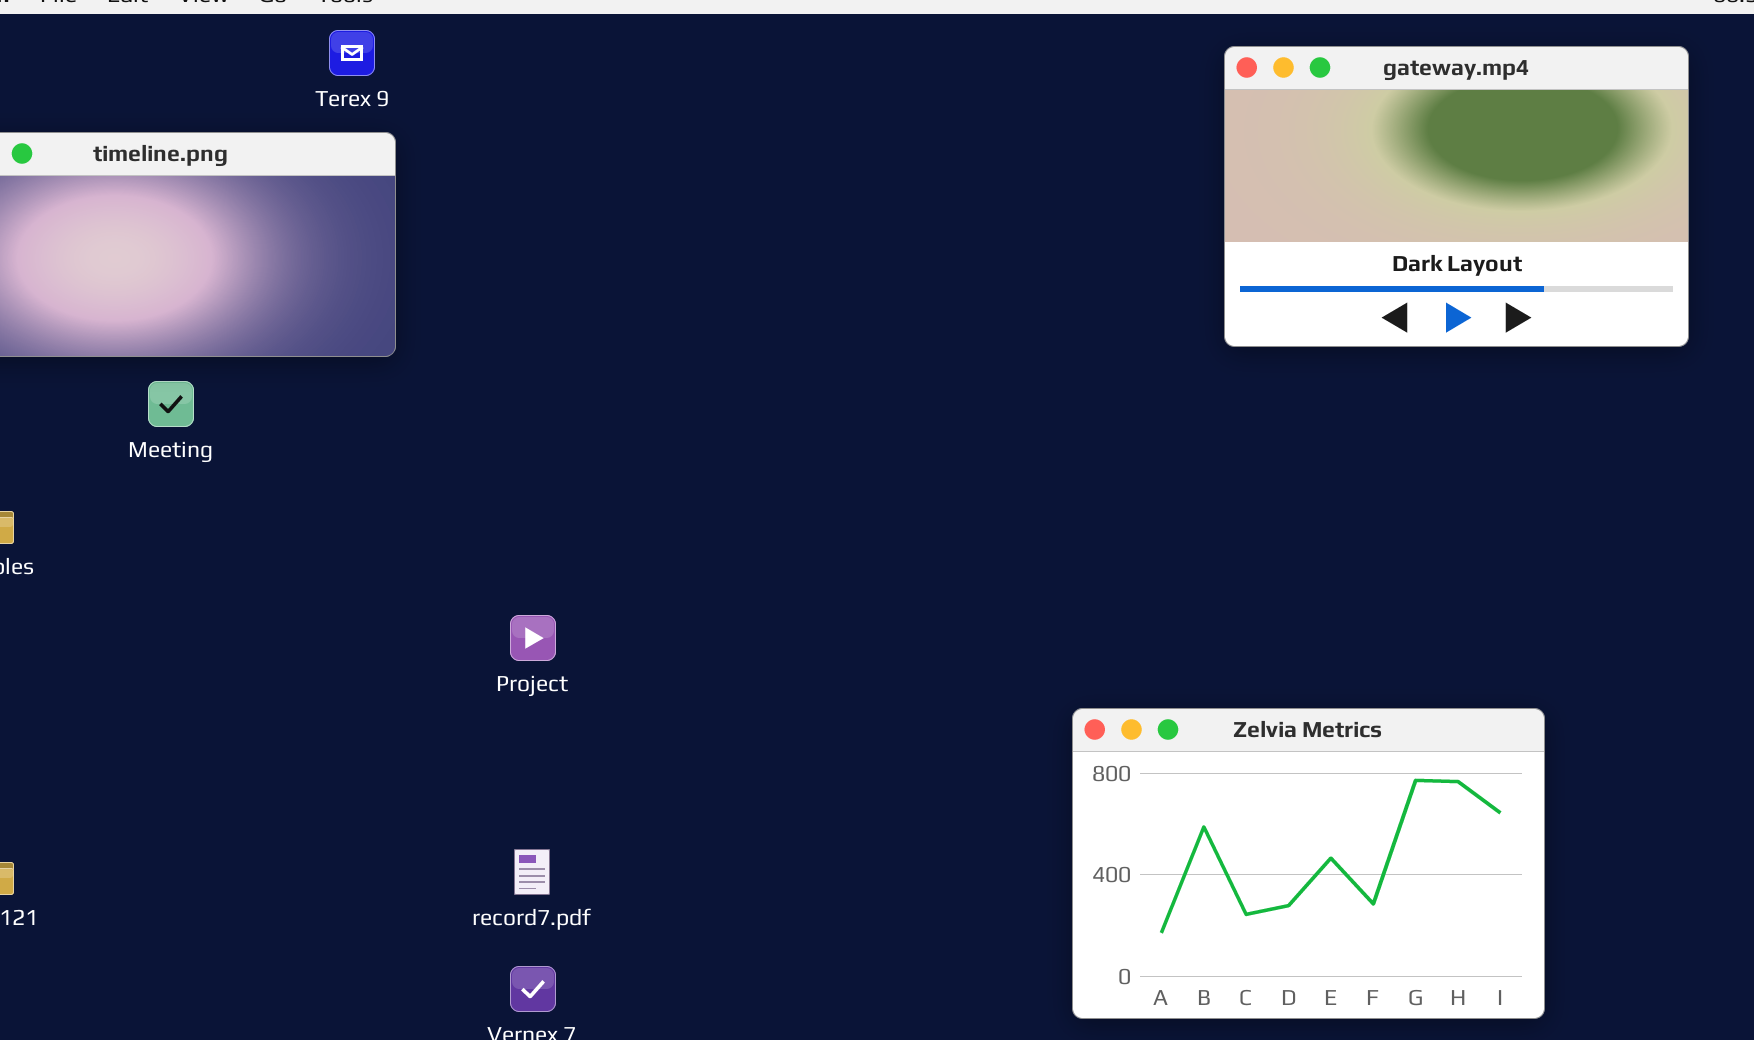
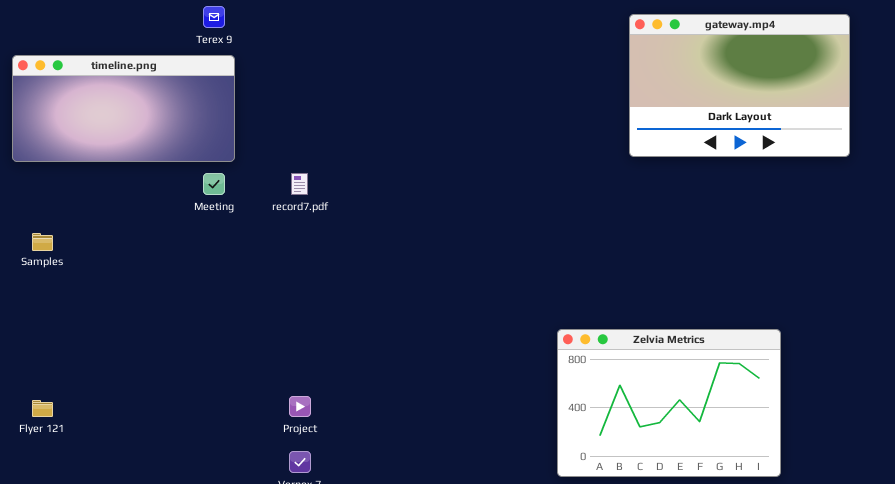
Meeting: [148,381,194,427] -> [203,173,225,195], moved
Project: [510,615,556,661] -> [289,396,311,417], moved
record7.pdf: [514,849,550,895] -> [291,173,308,195], moved

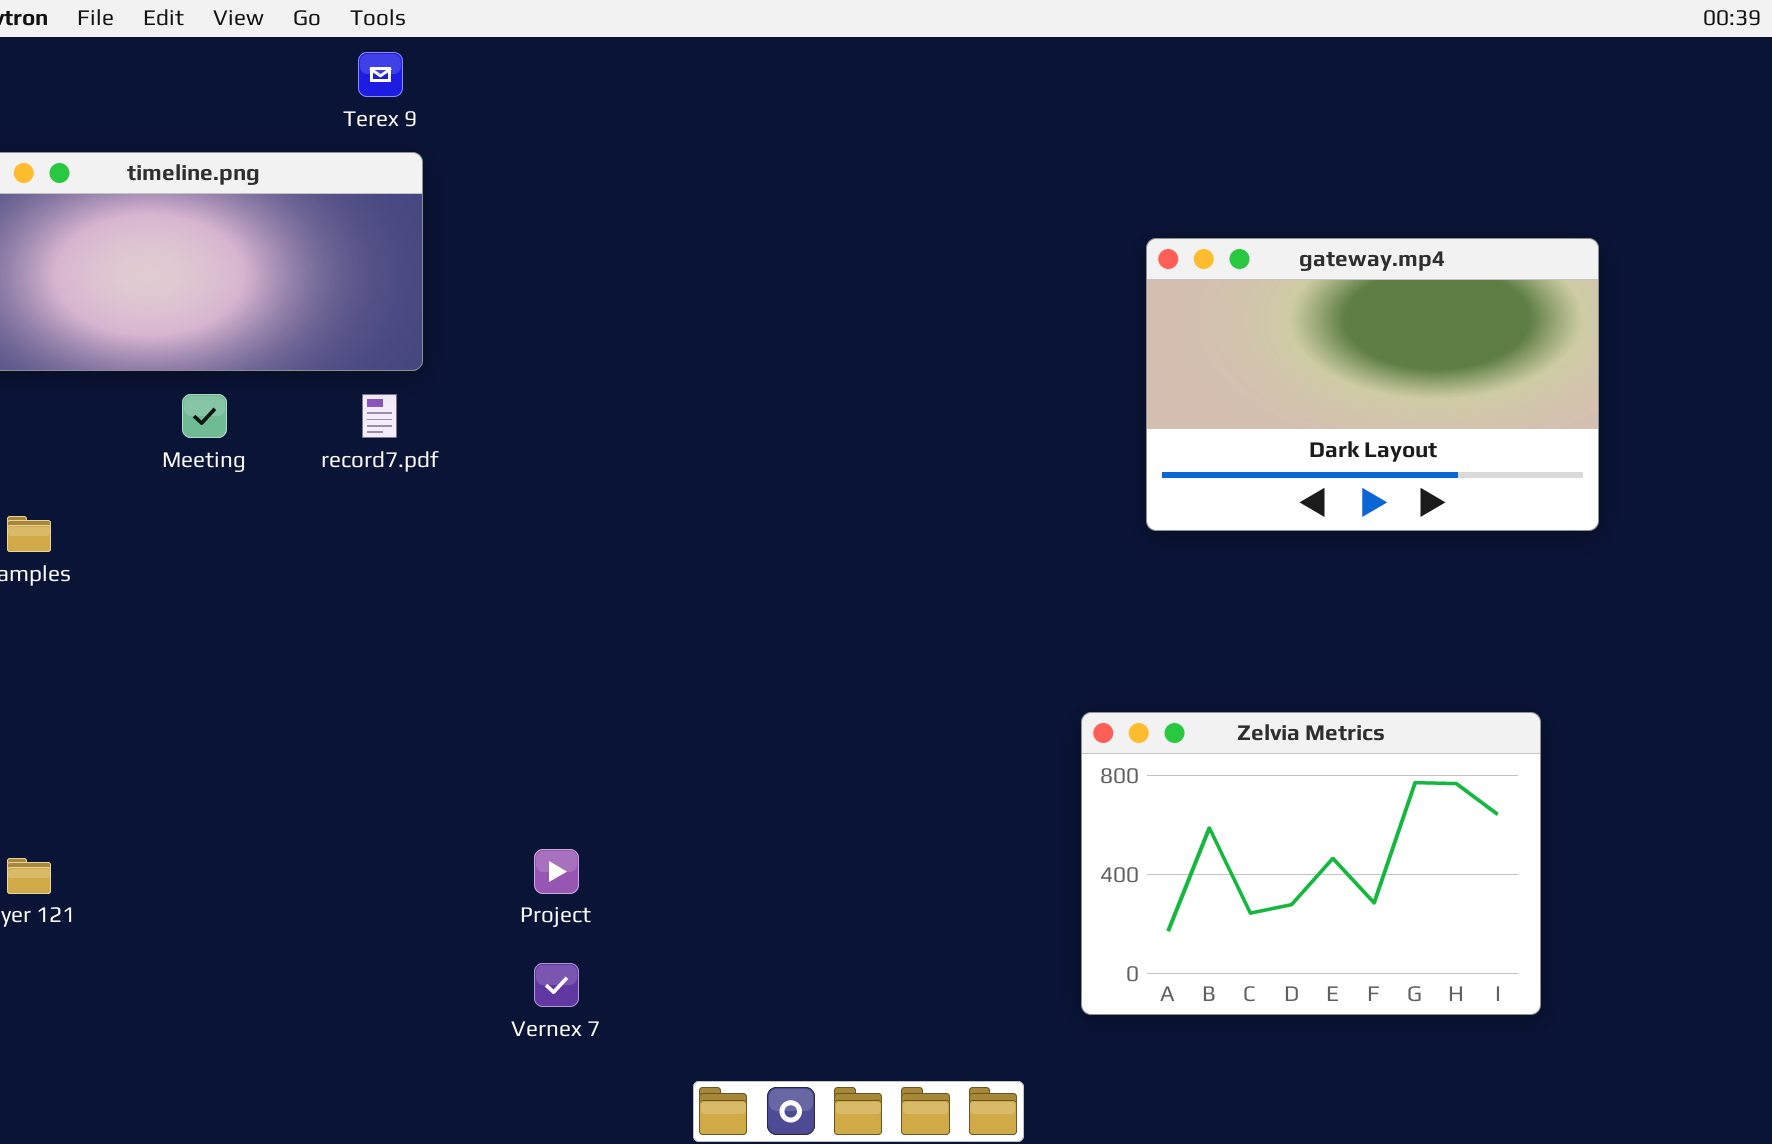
gateway.mp4: [629,14,850,157] -> [1146,238,1599,531], moved
Meeting: [203,173,225,195] -> [182,394,227,438], moved
record7.pdf: [291,173,308,195] -> [362,394,397,438], moved

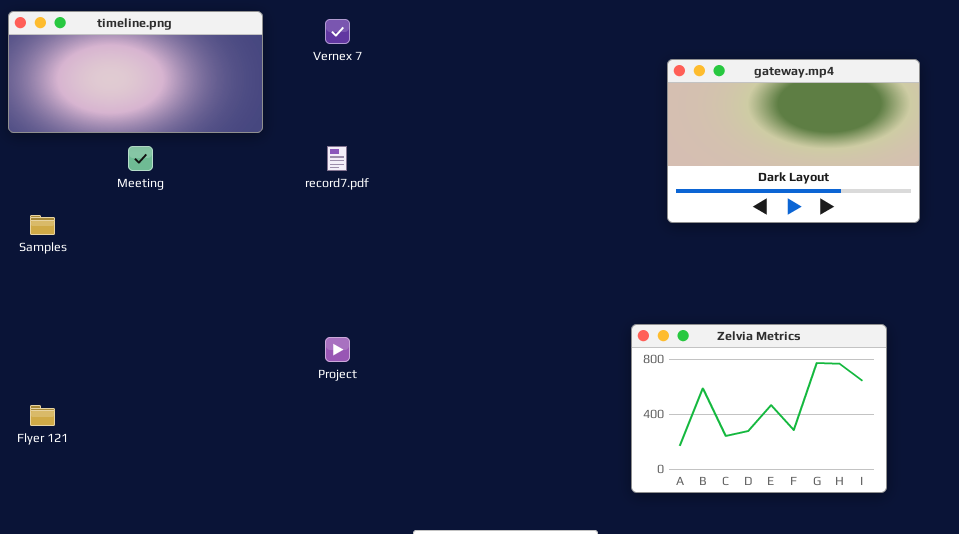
record7.pdf: [362,394,397,438] -> [327,146,347,171], moved
Project: [534,849,579,894] -> [325,337,350,362], moved
Vernex 7: [534,963,579,1007] -> [325,19,350,44], moved

